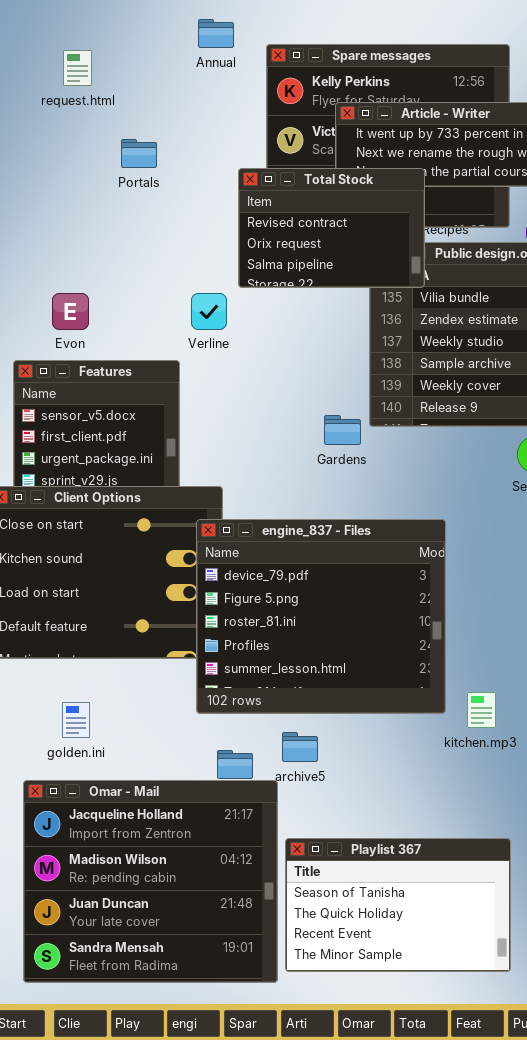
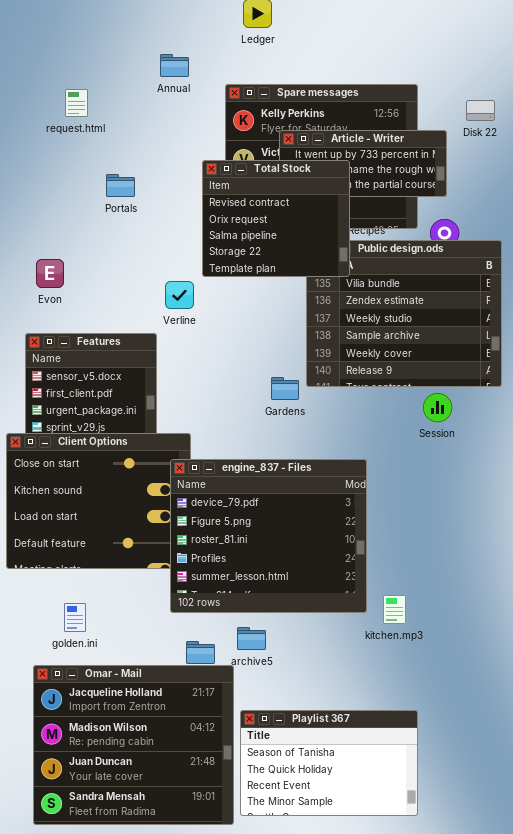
Annual: [198,19,234,48] -> [160,54,189,77], moved
Portals: [121,139,157,168] -> [106,174,135,197], moved
Total Stock: [238,168,425,288] -> [202,160,350,277], resized
Evon: [52,293,89,330] -> [36,259,64,288], moved

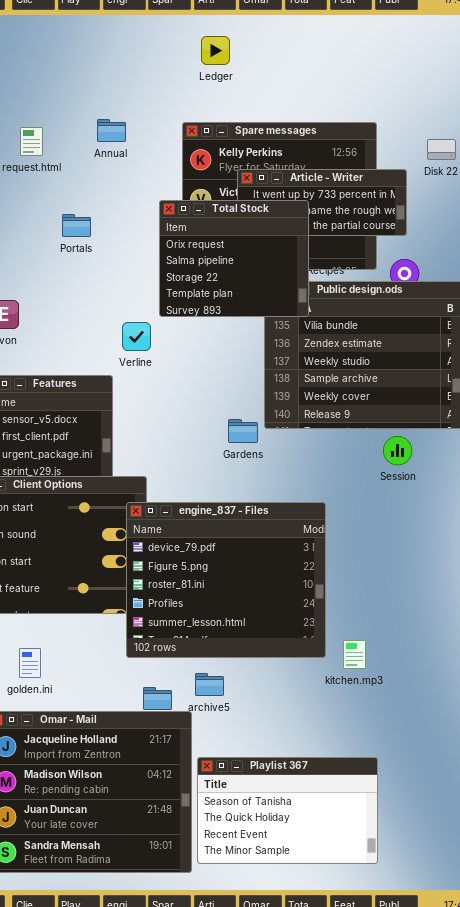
Annual: [160,54,189,77] -> [97,119,126,142], moved
Total Stock: [202,160,350,277] -> [159,200,309,317], scrolled down 1 row

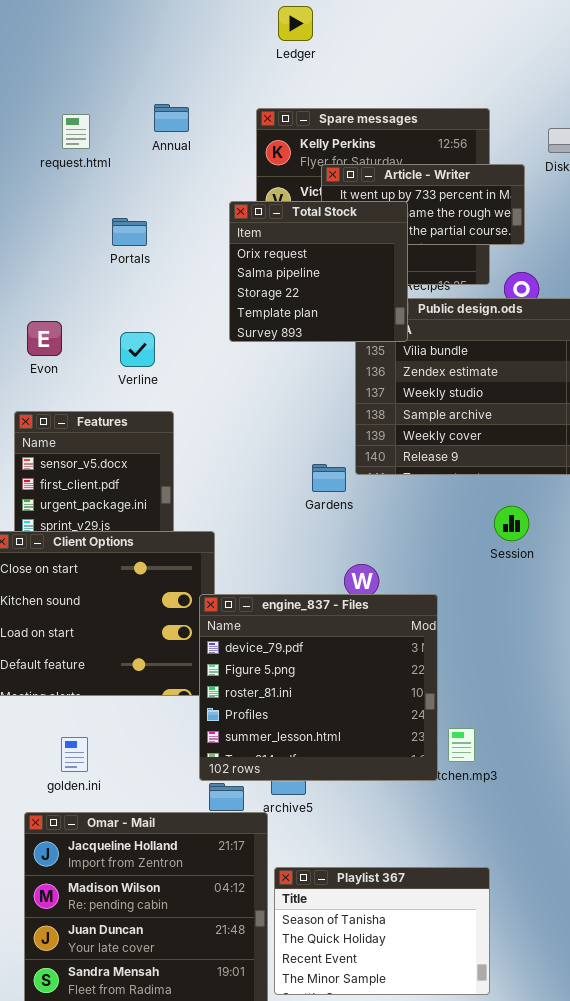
Verline: [122,322,151,351] -> [120,332,155,367], moved
Session: [383,436,412,465] -> [494,506,529,541], moved
engine_837 - Files: [126,502,326,658] -> [199,594,438,781], moved

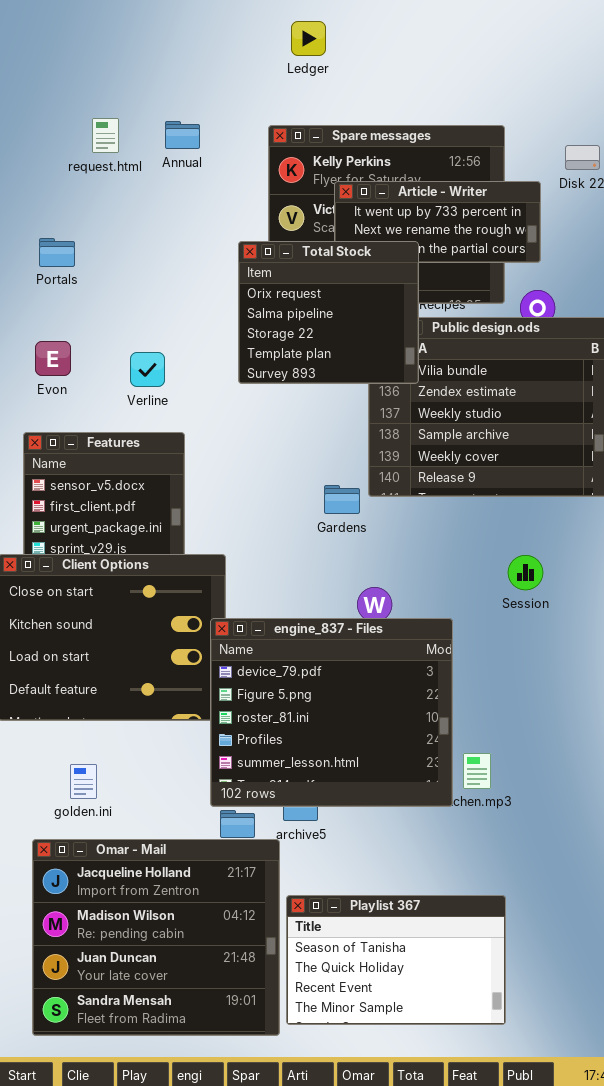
request.html: [62,114,90,149] -> [92,118,119,153], moved
Total Stock: [229,201,408,342] -> [238,241,419,384], moved
Portals: [112,218,147,246] -> [39,238,75,267], moved
Session: [494,506,529,541] -> [508,555,543,590], moved

